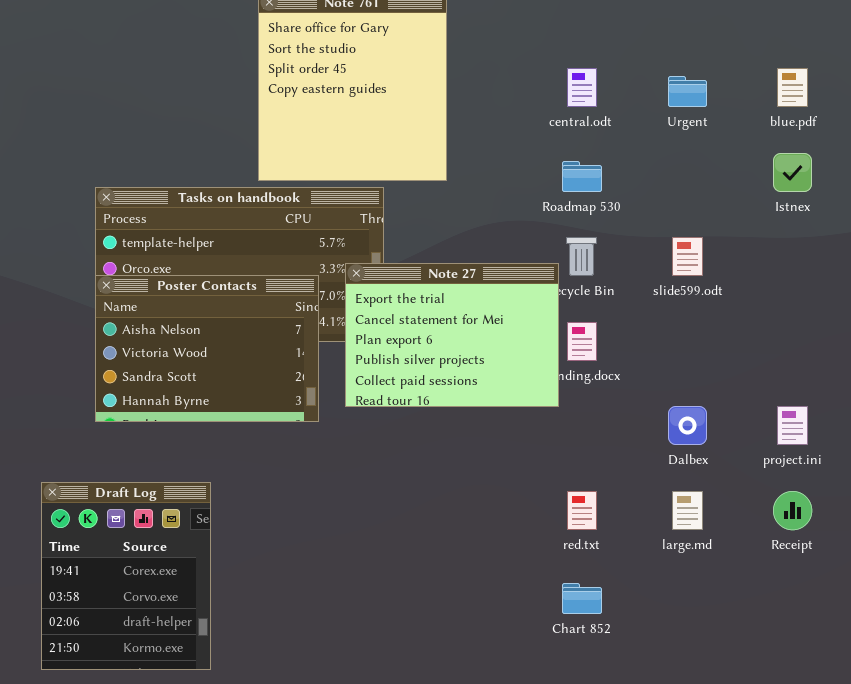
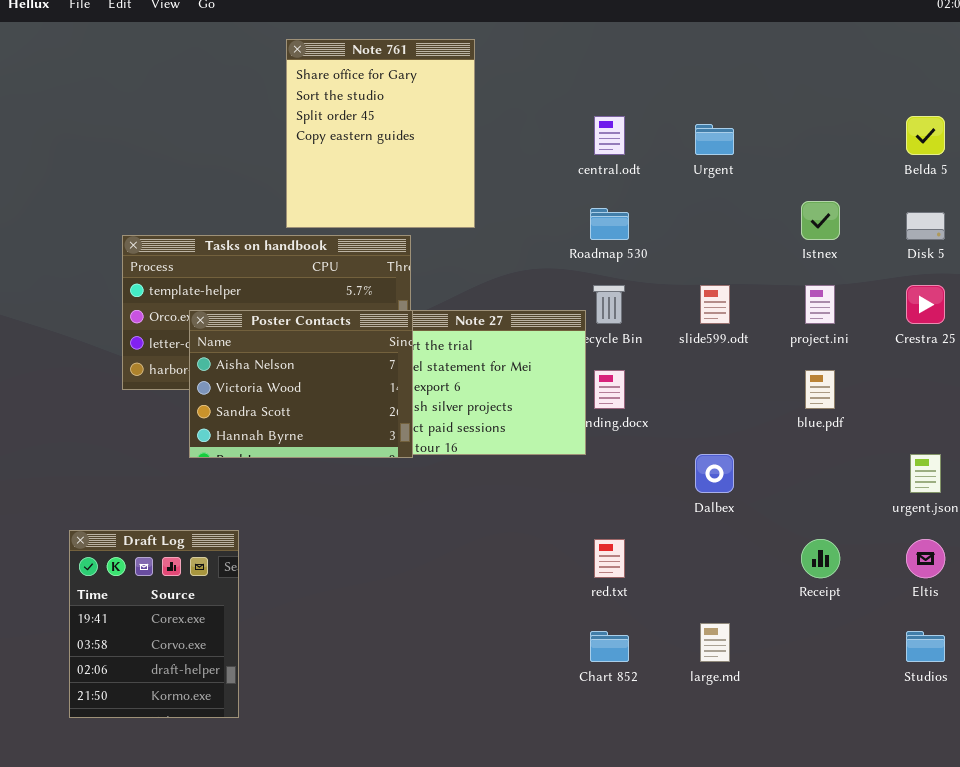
blue.pdf: [777,68,808,107] -> [805,370,835,409], moved
Poster Contacts: [95,275,319,422] -> [189,310,413,458], moved
project.ini: [777,406,808,445] -> [805,285,835,324], moved
large.md: [672,491,703,530] -> [700,623,730,662], moved

